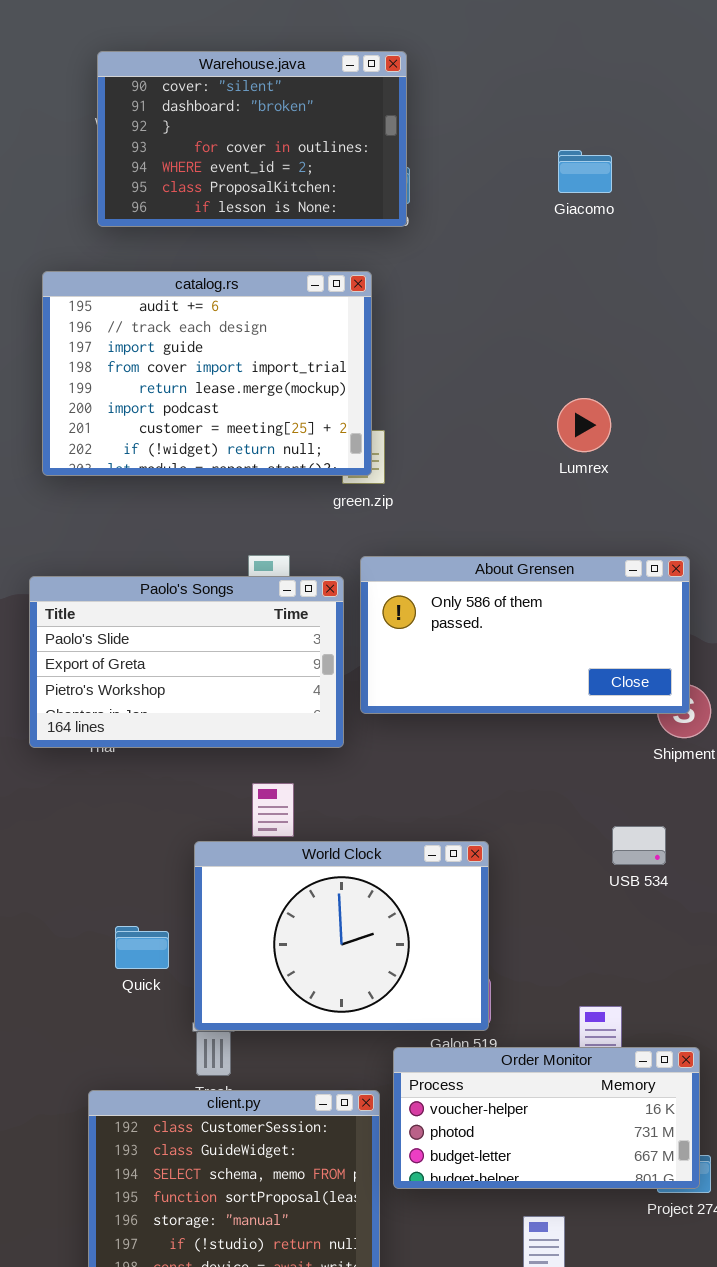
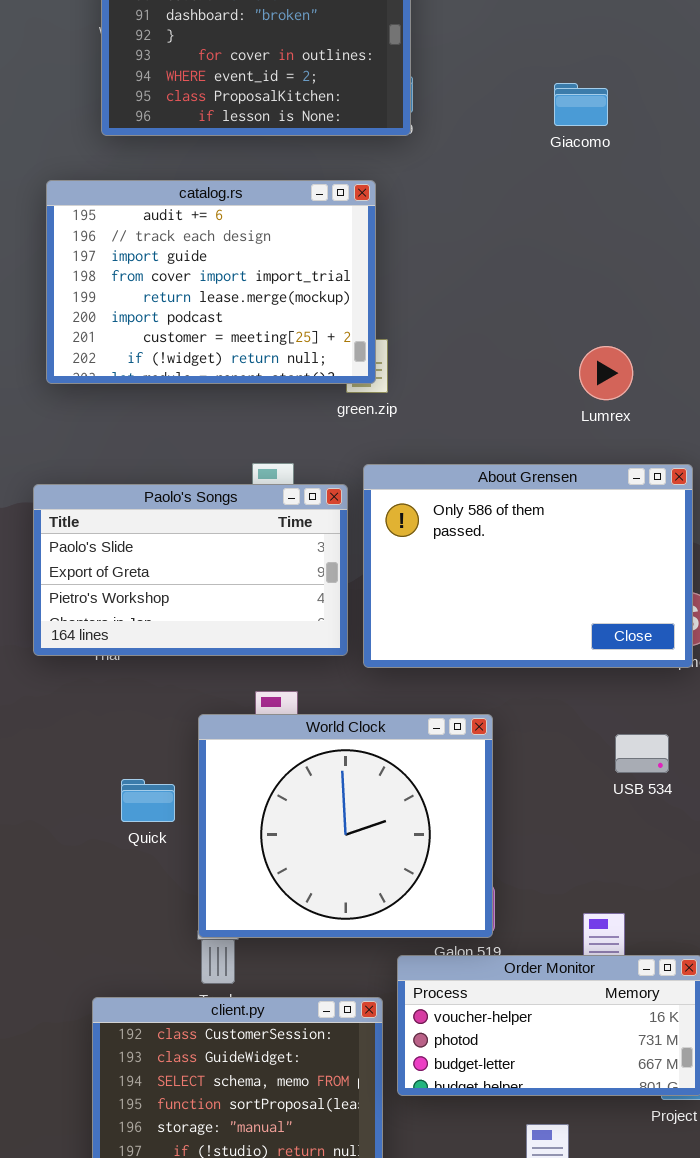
Giacomo: [558,150,612,193] -> [554,83,608,126], moved
Lumrex: [557,398,611,452] -> [579,346,633,400], moved
About Grensen: [360,556,690,714] -> [363,464,693,668], resized
World Clock: [194,841,489,1031] -> [198,714,493,938], resized
Quick: [115,926,169,969] -> [121,779,175,822], moved

